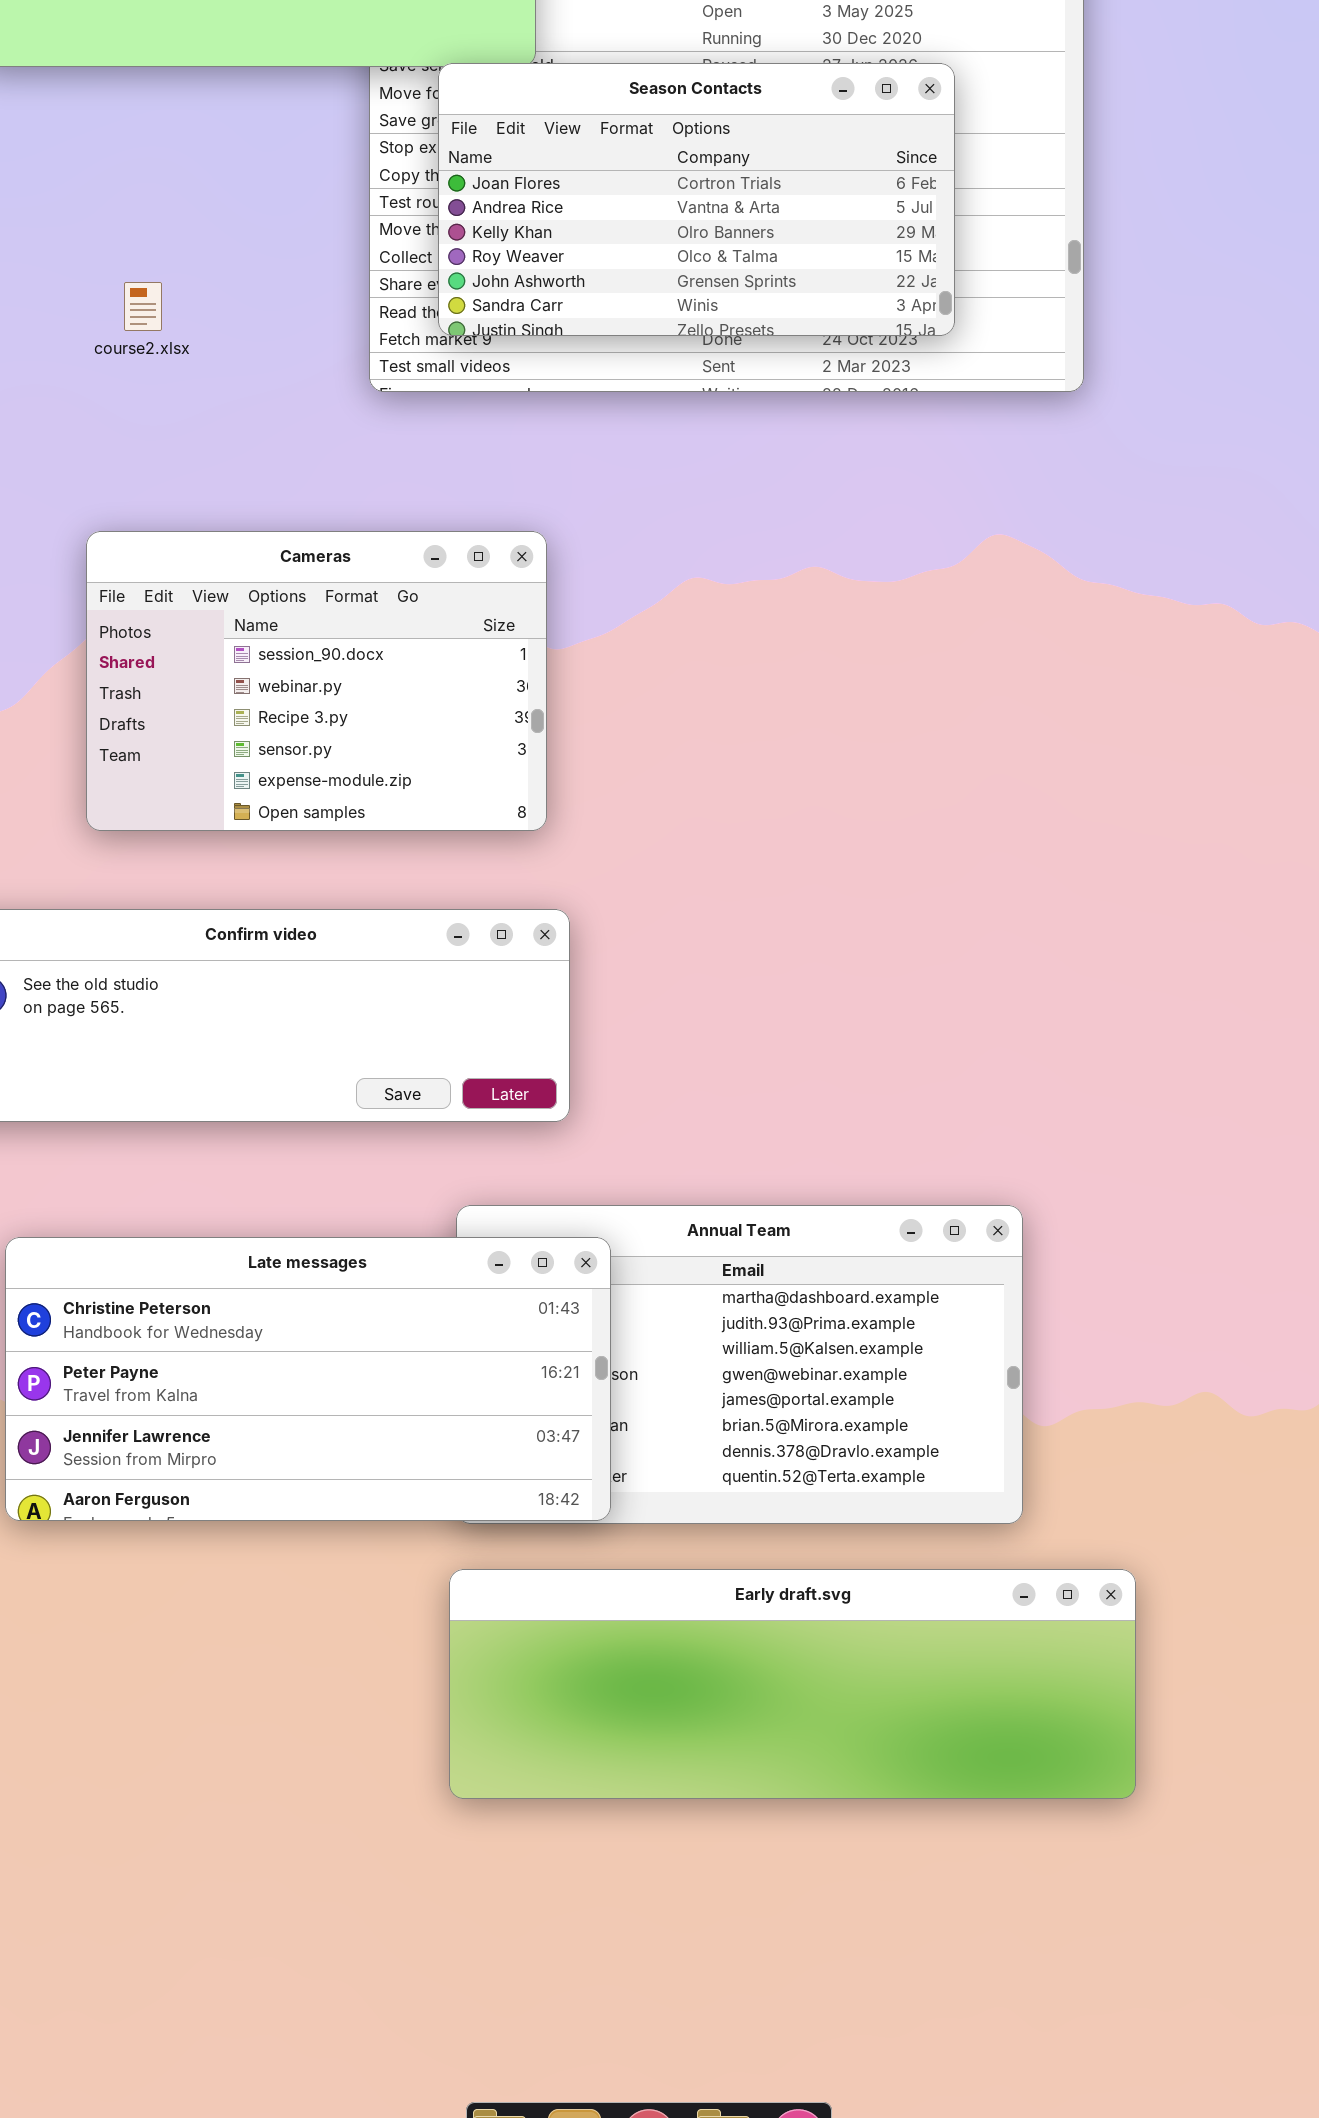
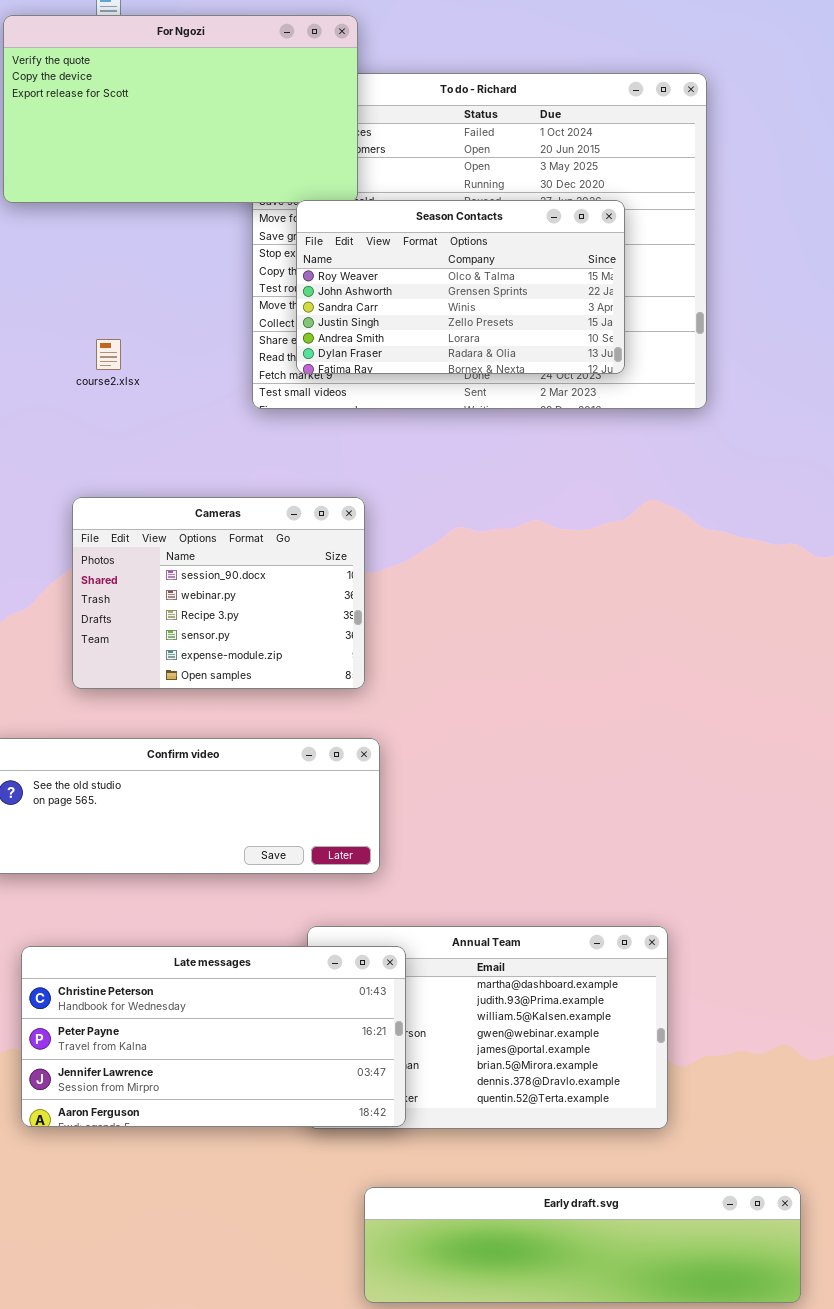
Season Contacts: [438,63,955,336] -> [296,200,625,374], scrolled down 3 rows
Early draft.svg: [449,1569,1136,1799] -> [364,1187,801,1303], moved, resized

